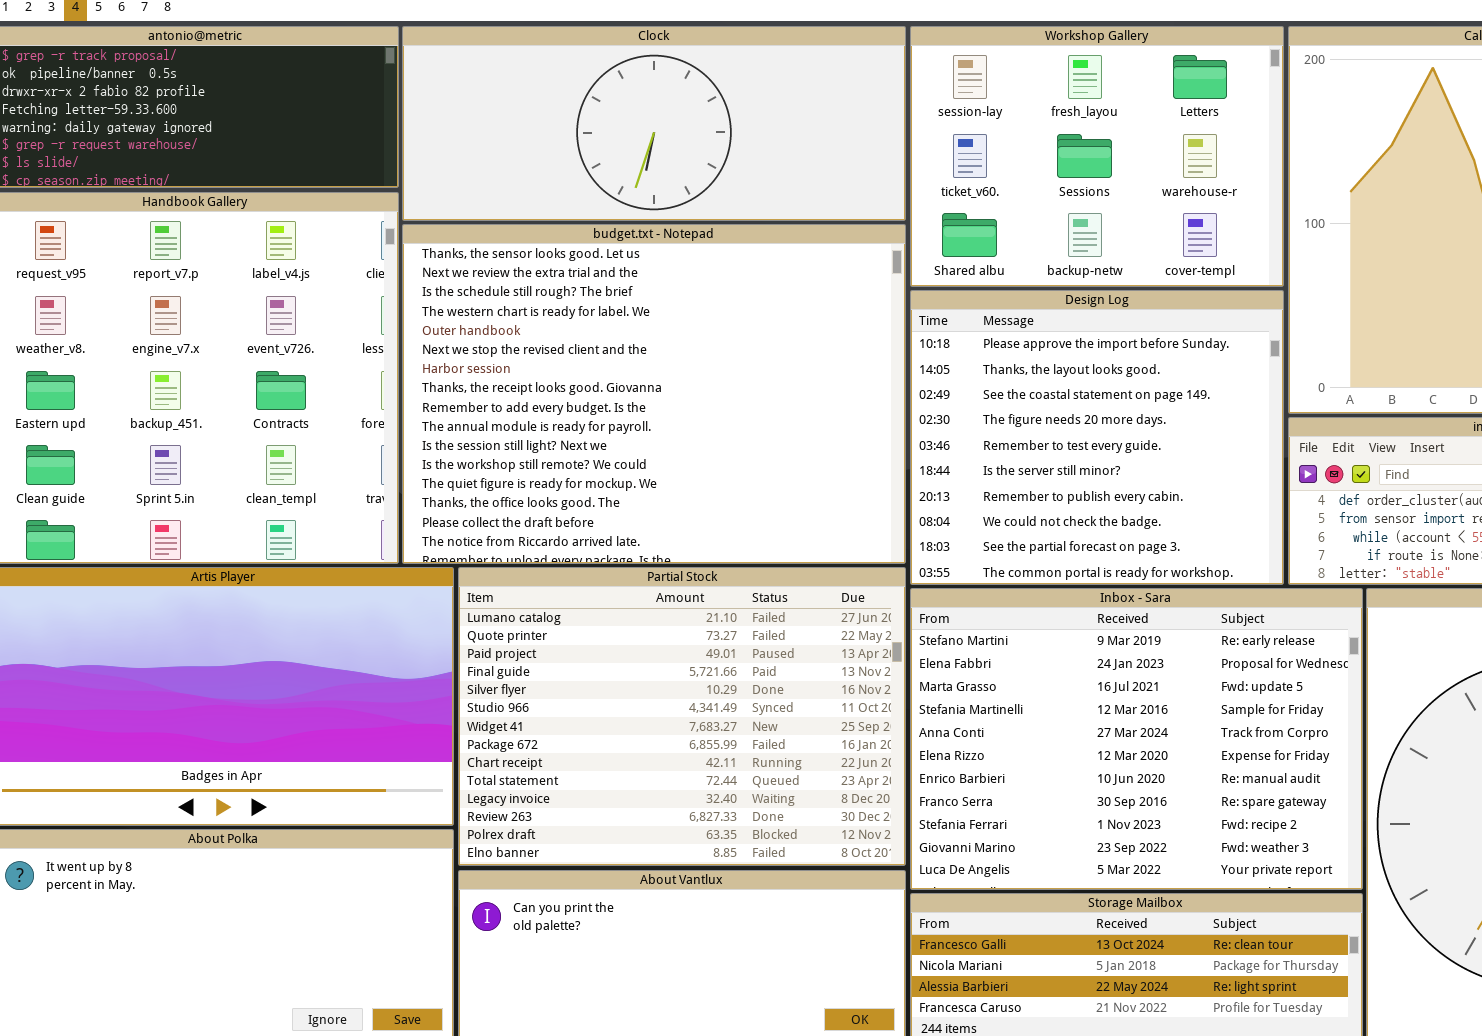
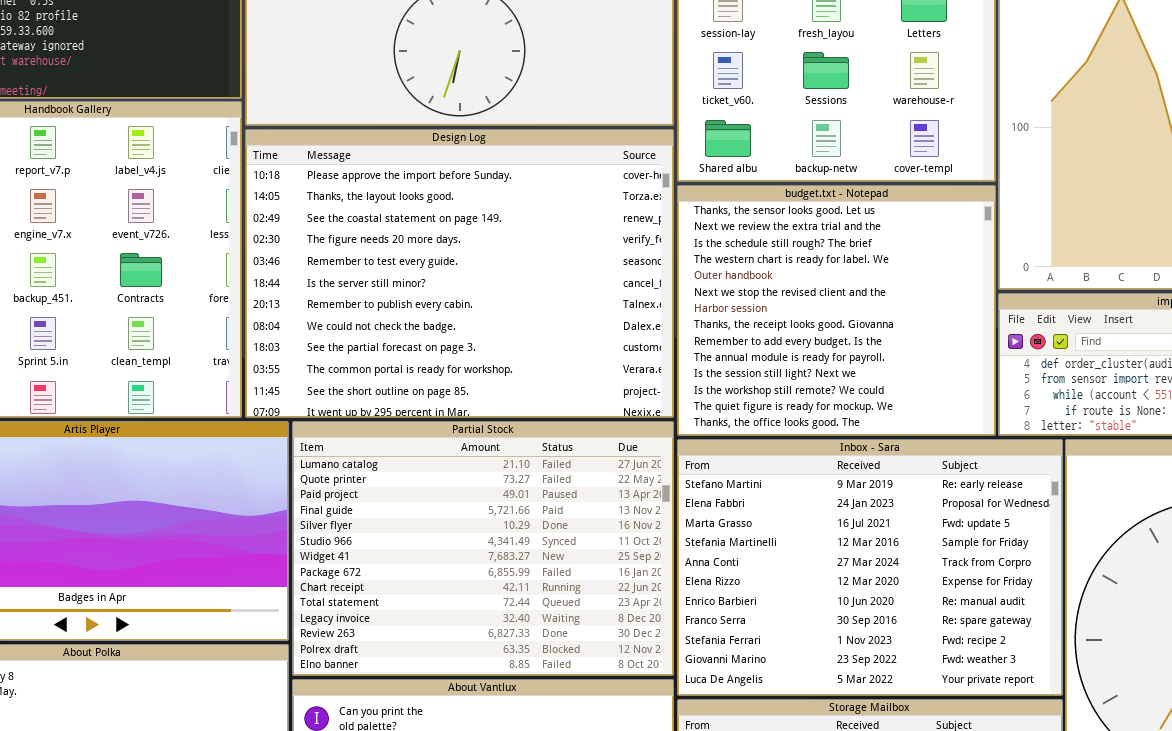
budget.txt - Notepad: [402,224,906,564] -> [677,185,996,436], moved, resized
Design Log: [910,290,1284,585] -> [245,129,674,418], moved, resized

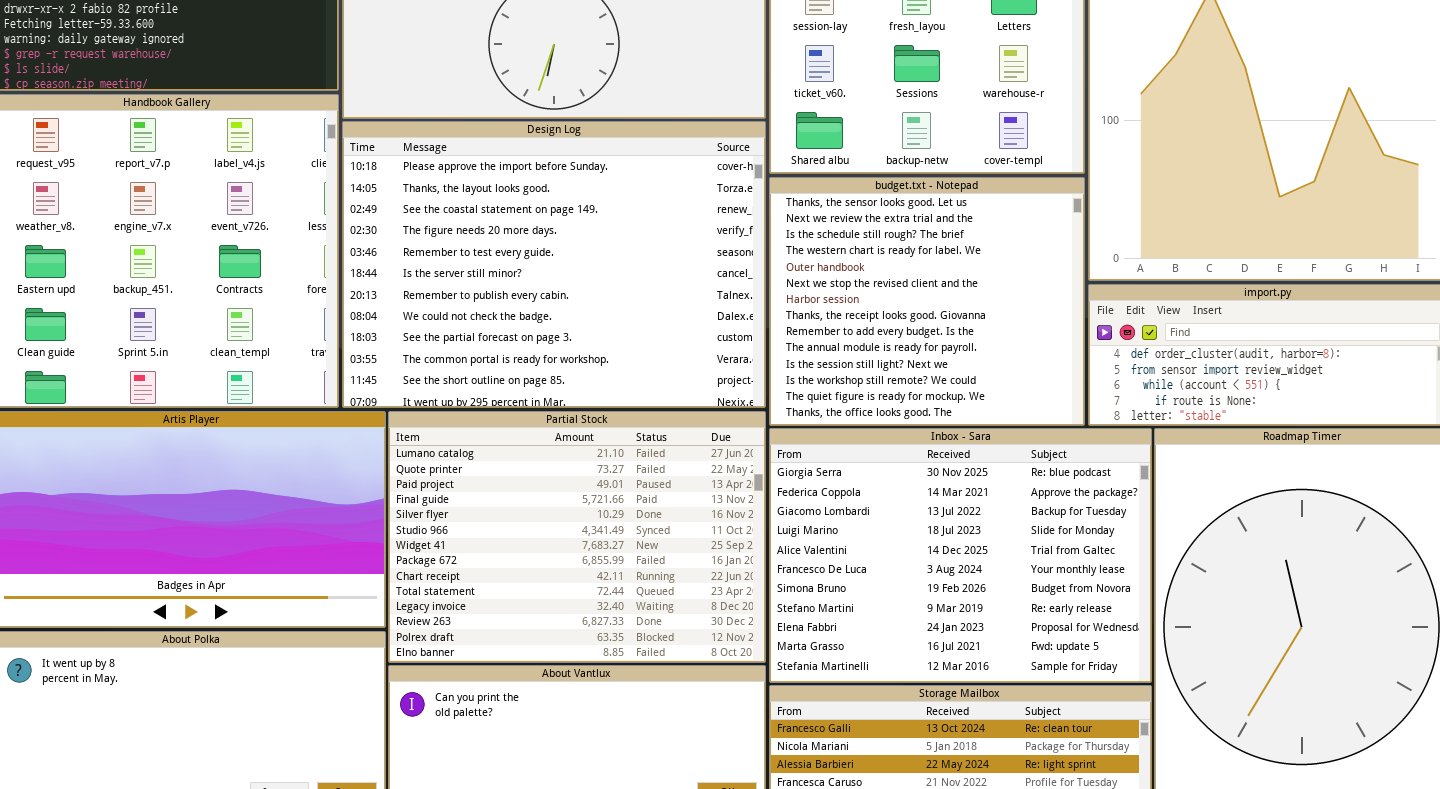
Inbox - Sara: [677,439,1063,696] -> [769,428,1152,683], scrolled up 7 rows

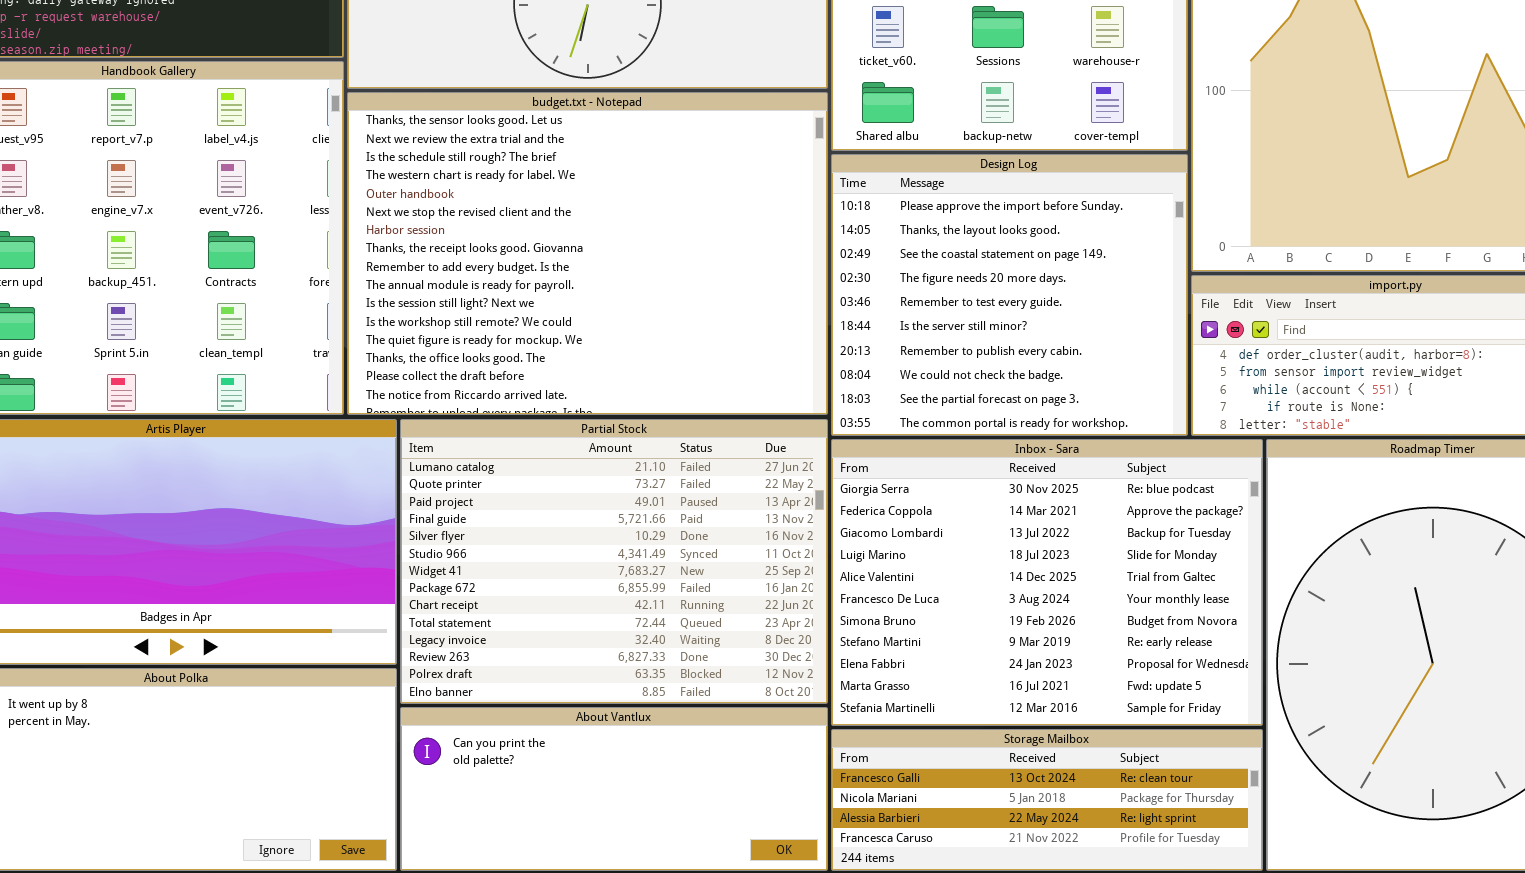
Design Log: [342,121,766,408] -> [831,154,1188,436], moved, resized
budget.txt - Notepad: [769,177,1085,426] -> [347,92,828,415], moved, resized

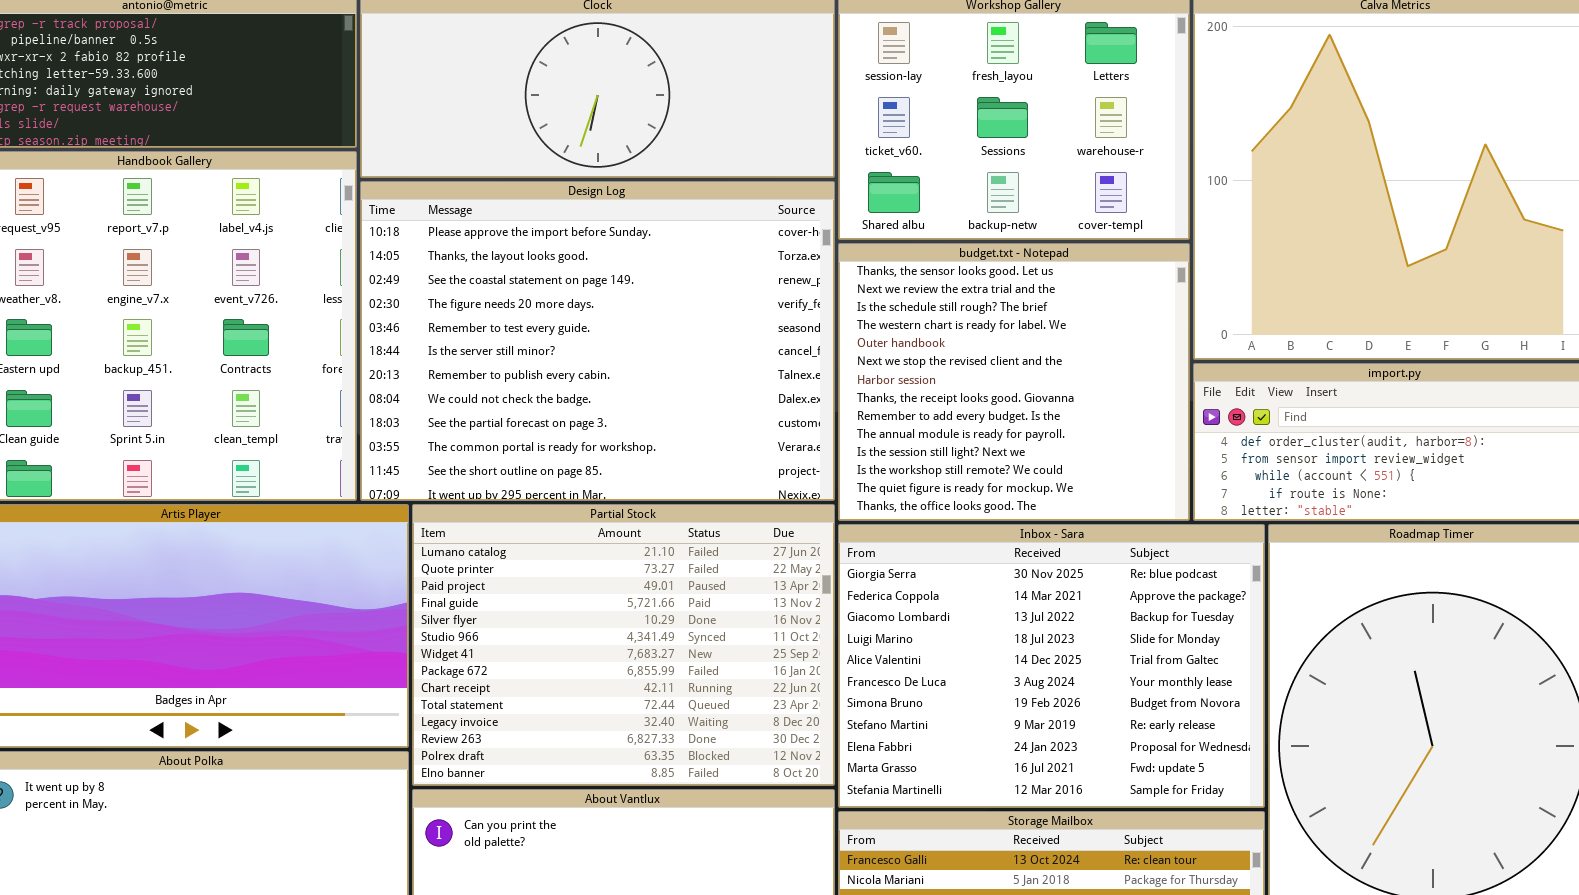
budget.txt - Notepad: [347,92,828,415] -> [838,243,1190,521], moved, resized
Design Log: [831,154,1188,436] -> [360,181,835,501], moved, resized

